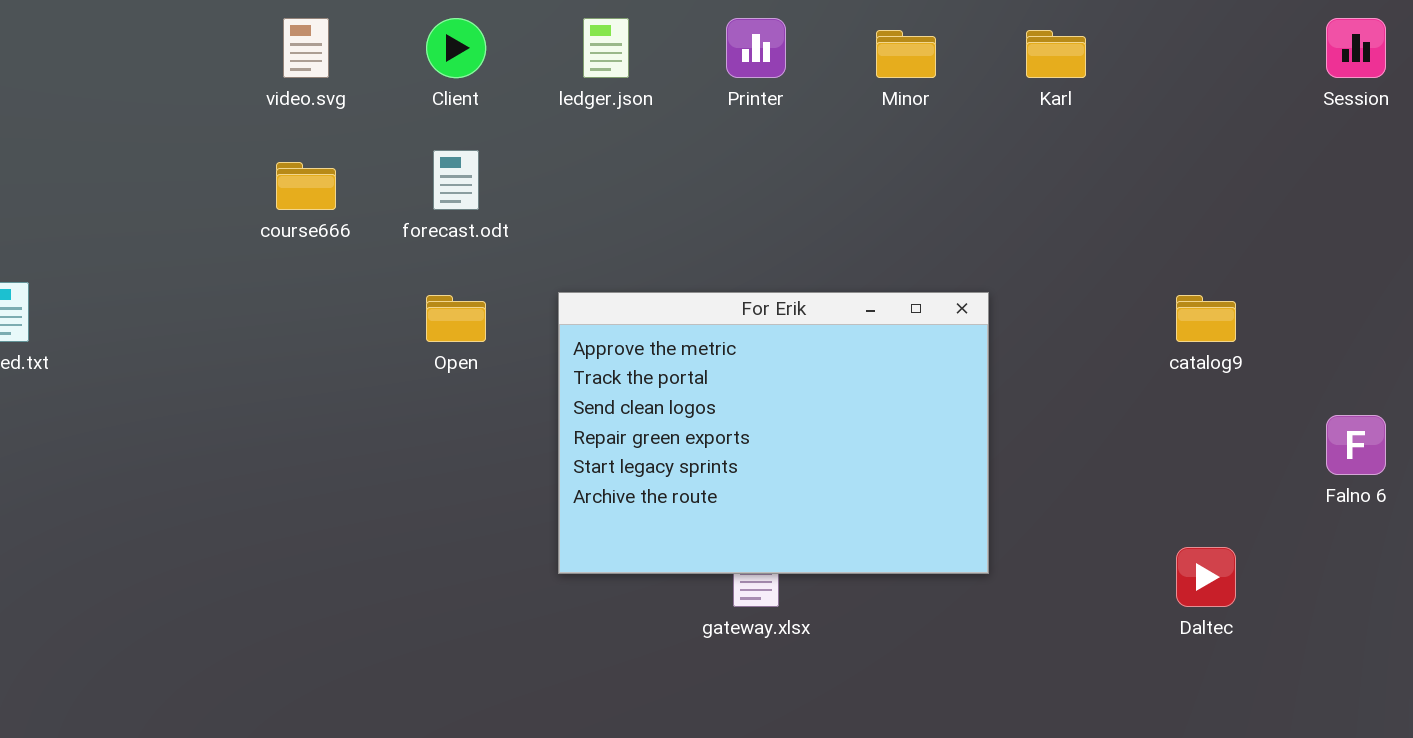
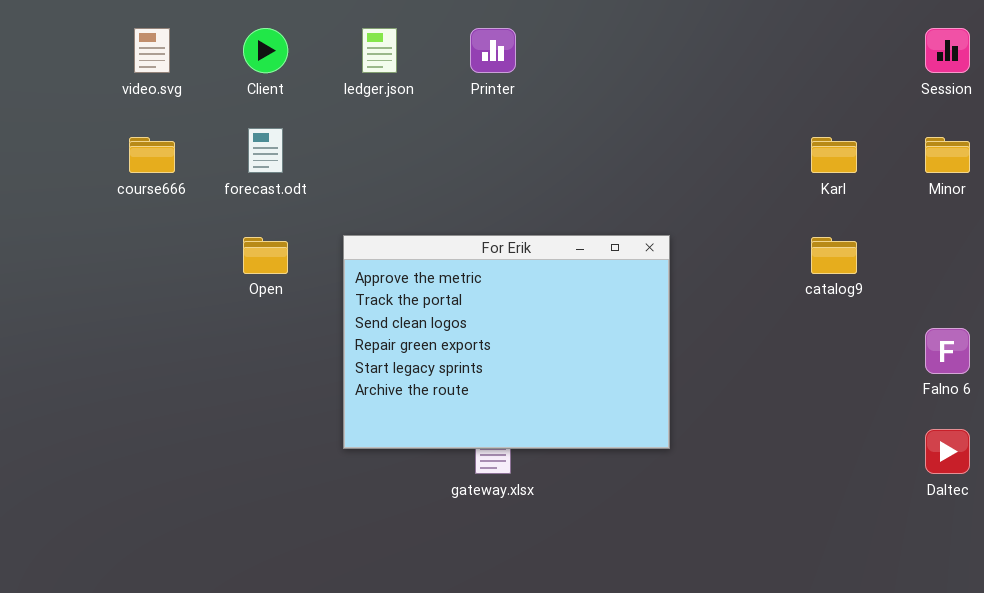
Minor: [876,30,936,78] -> [925,137,970,173], moved
Karl: [1026,30,1086,78] -> [811,137,857,173], moved
Daltec: [1176,547,1236,607] -> [925,429,970,474], moved

